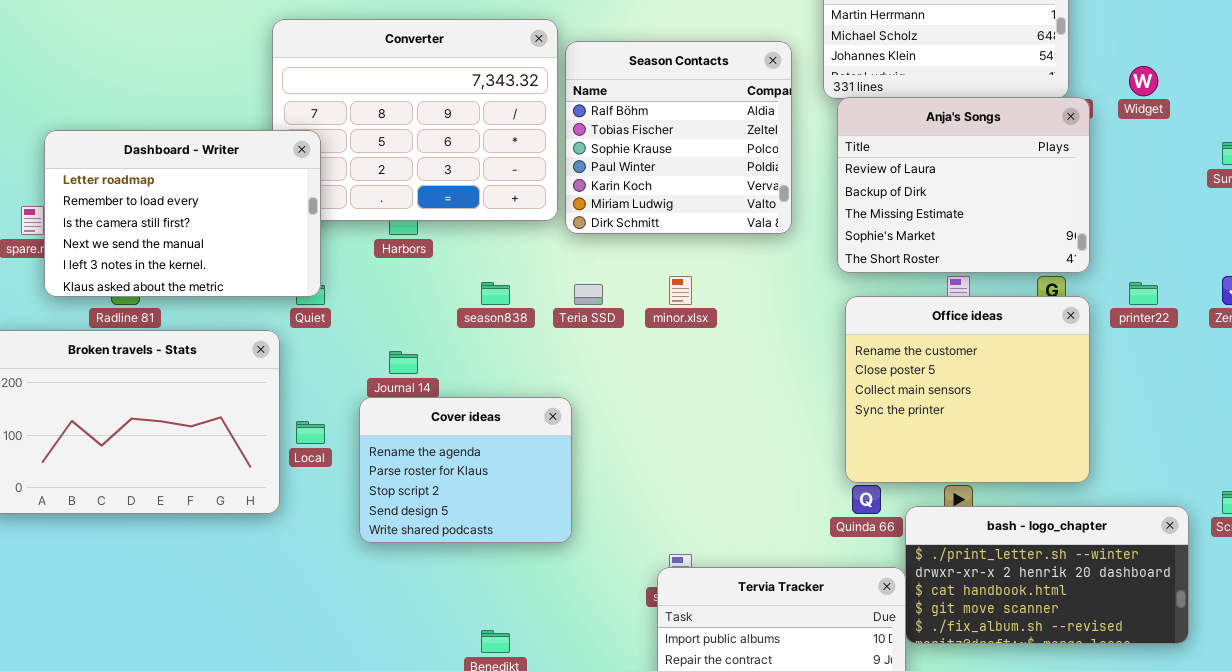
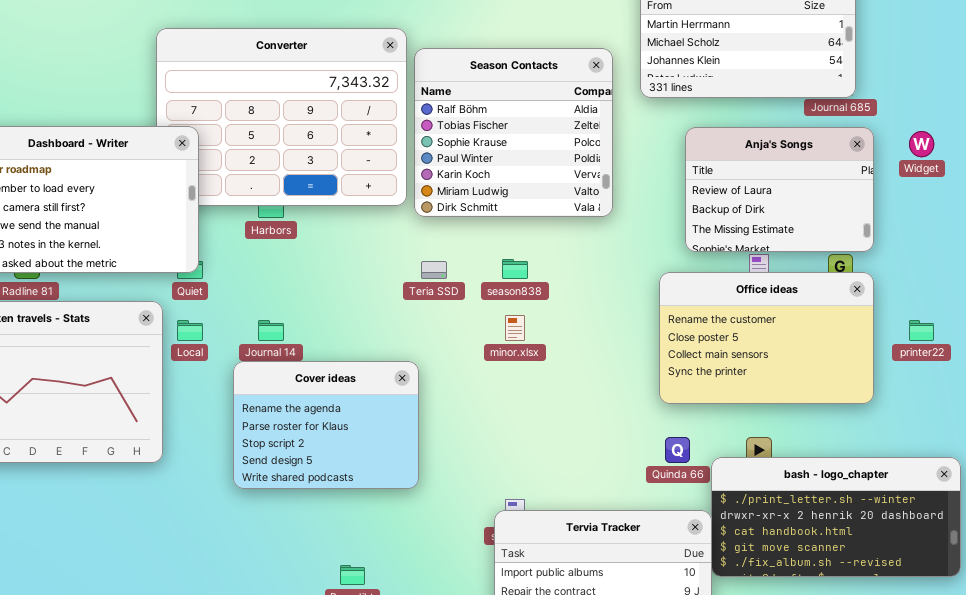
Widget: [1129,66,1158,96] -> [909,131,934,157], moved
Anja's Songs: [837,97,1090,273] -> [685,127,874,252], resized
minor.xlsx: [669,276,692,305] -> [505,315,525,341], moved
season838: [481,282,510,305] -> [502,259,528,279], moved
printer22: [1129,282,1158,305] -> [909,320,934,341], moved
Office ideas: [845,296,1090,483] -> [659,272,874,404], resized
Local: [296,421,325,444] -> [177,320,203,341], moved

